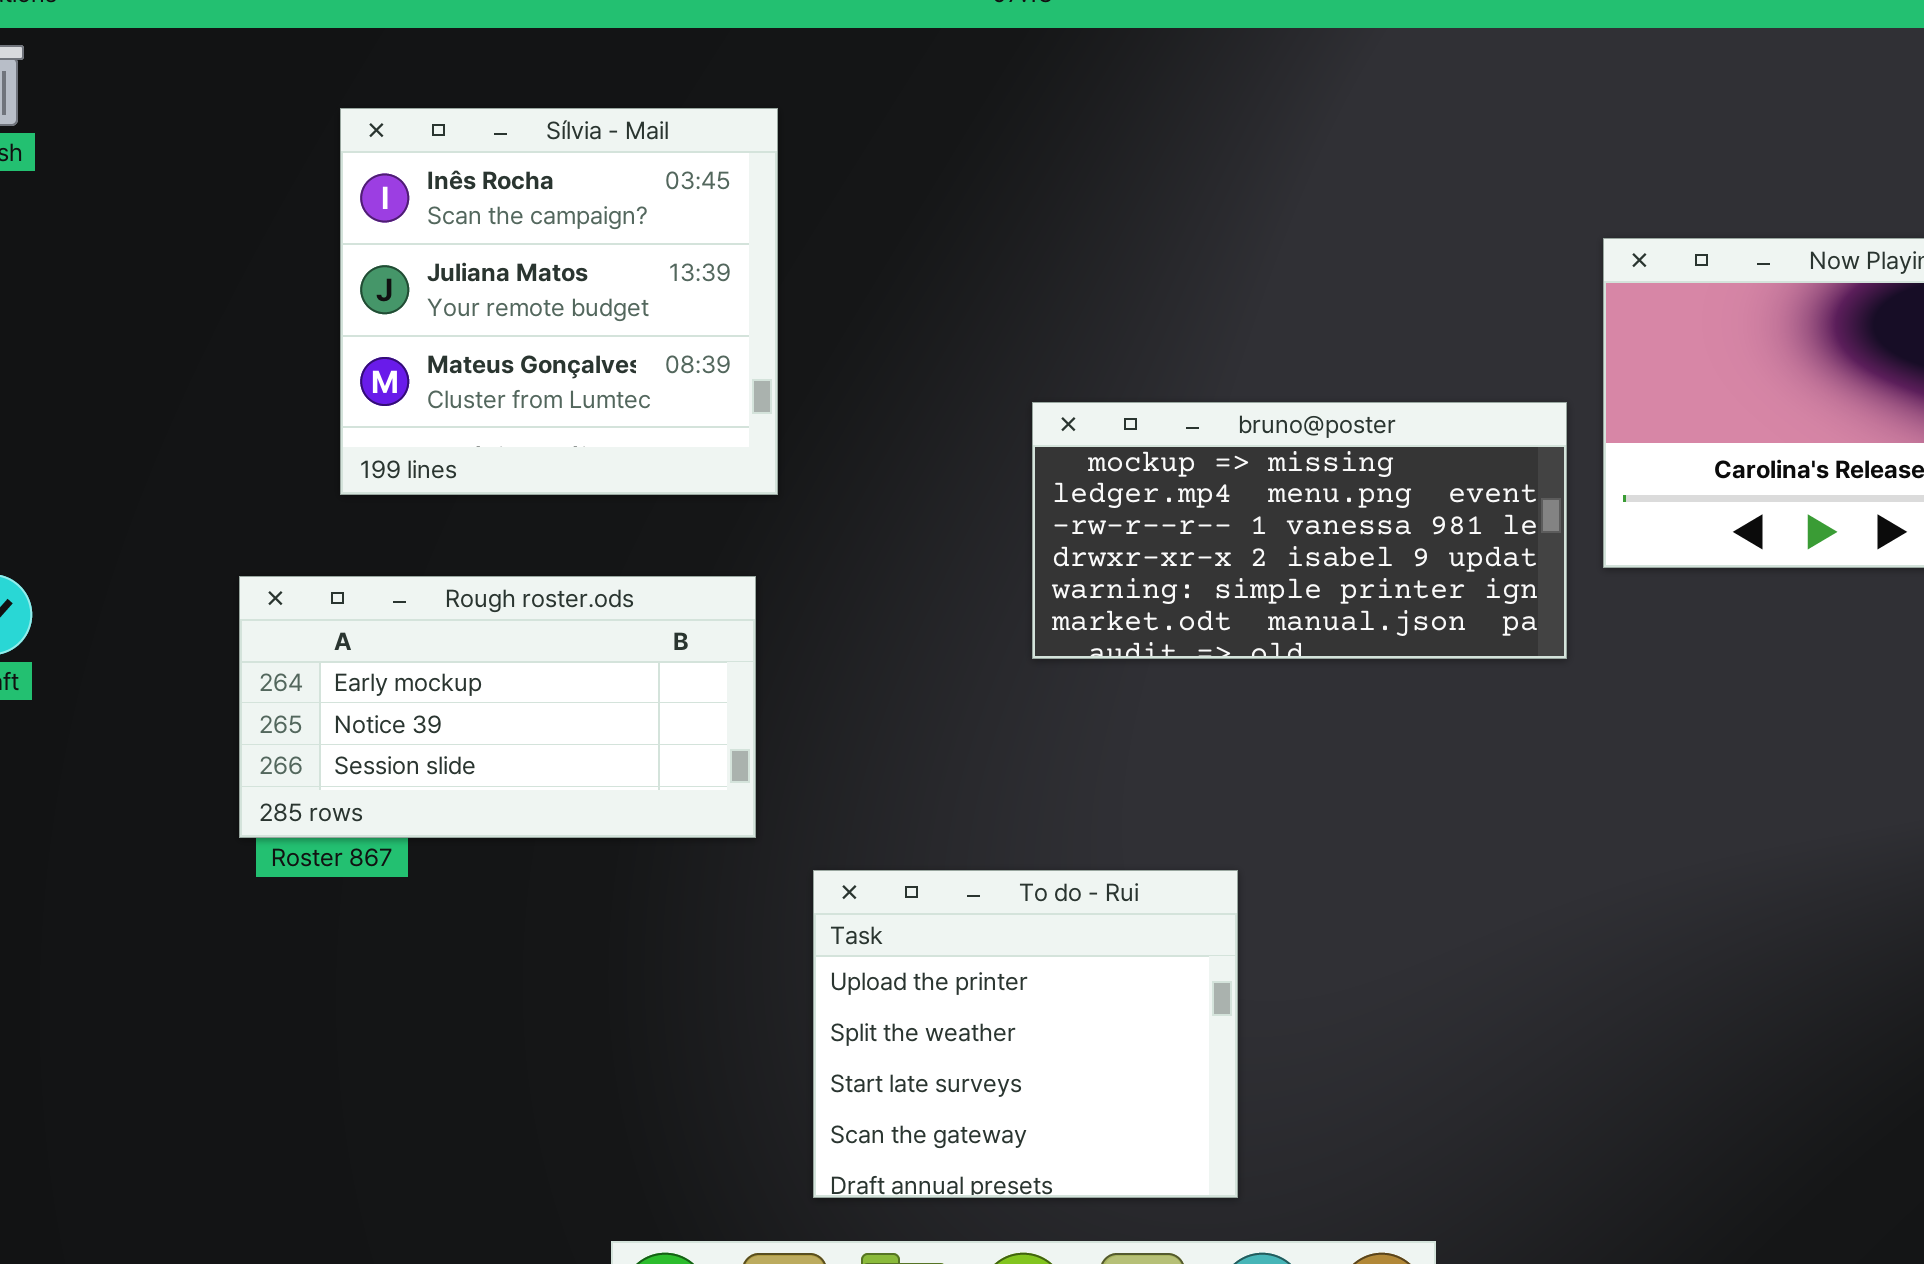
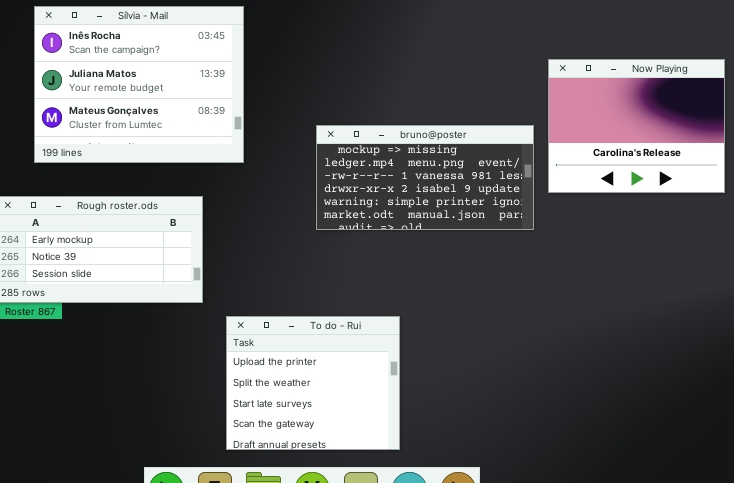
Sílvia - Mail: [340,108,778,495] -> [34,6,244,163], resized

